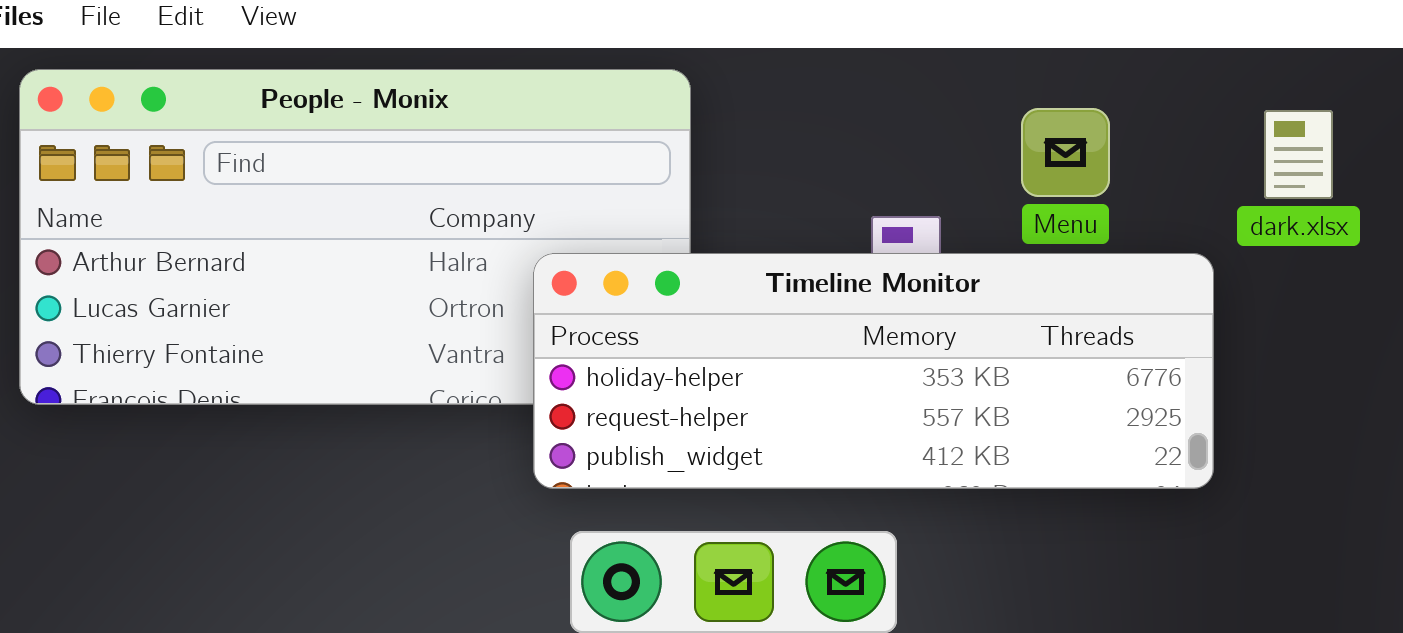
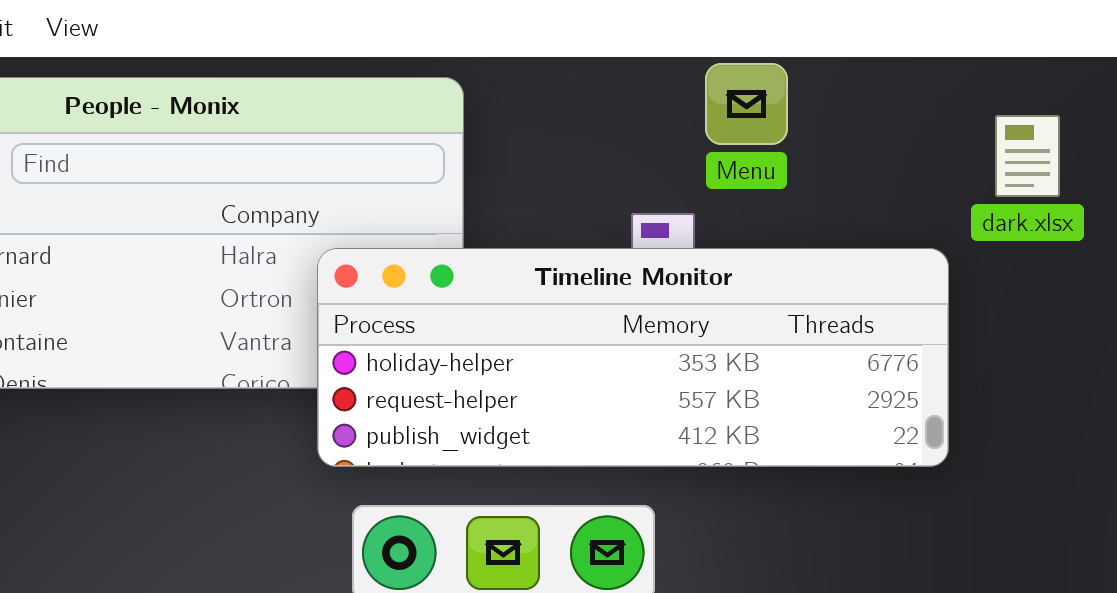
Menu: [1021,108,1110,197] -> [705,63,788,145], moved

